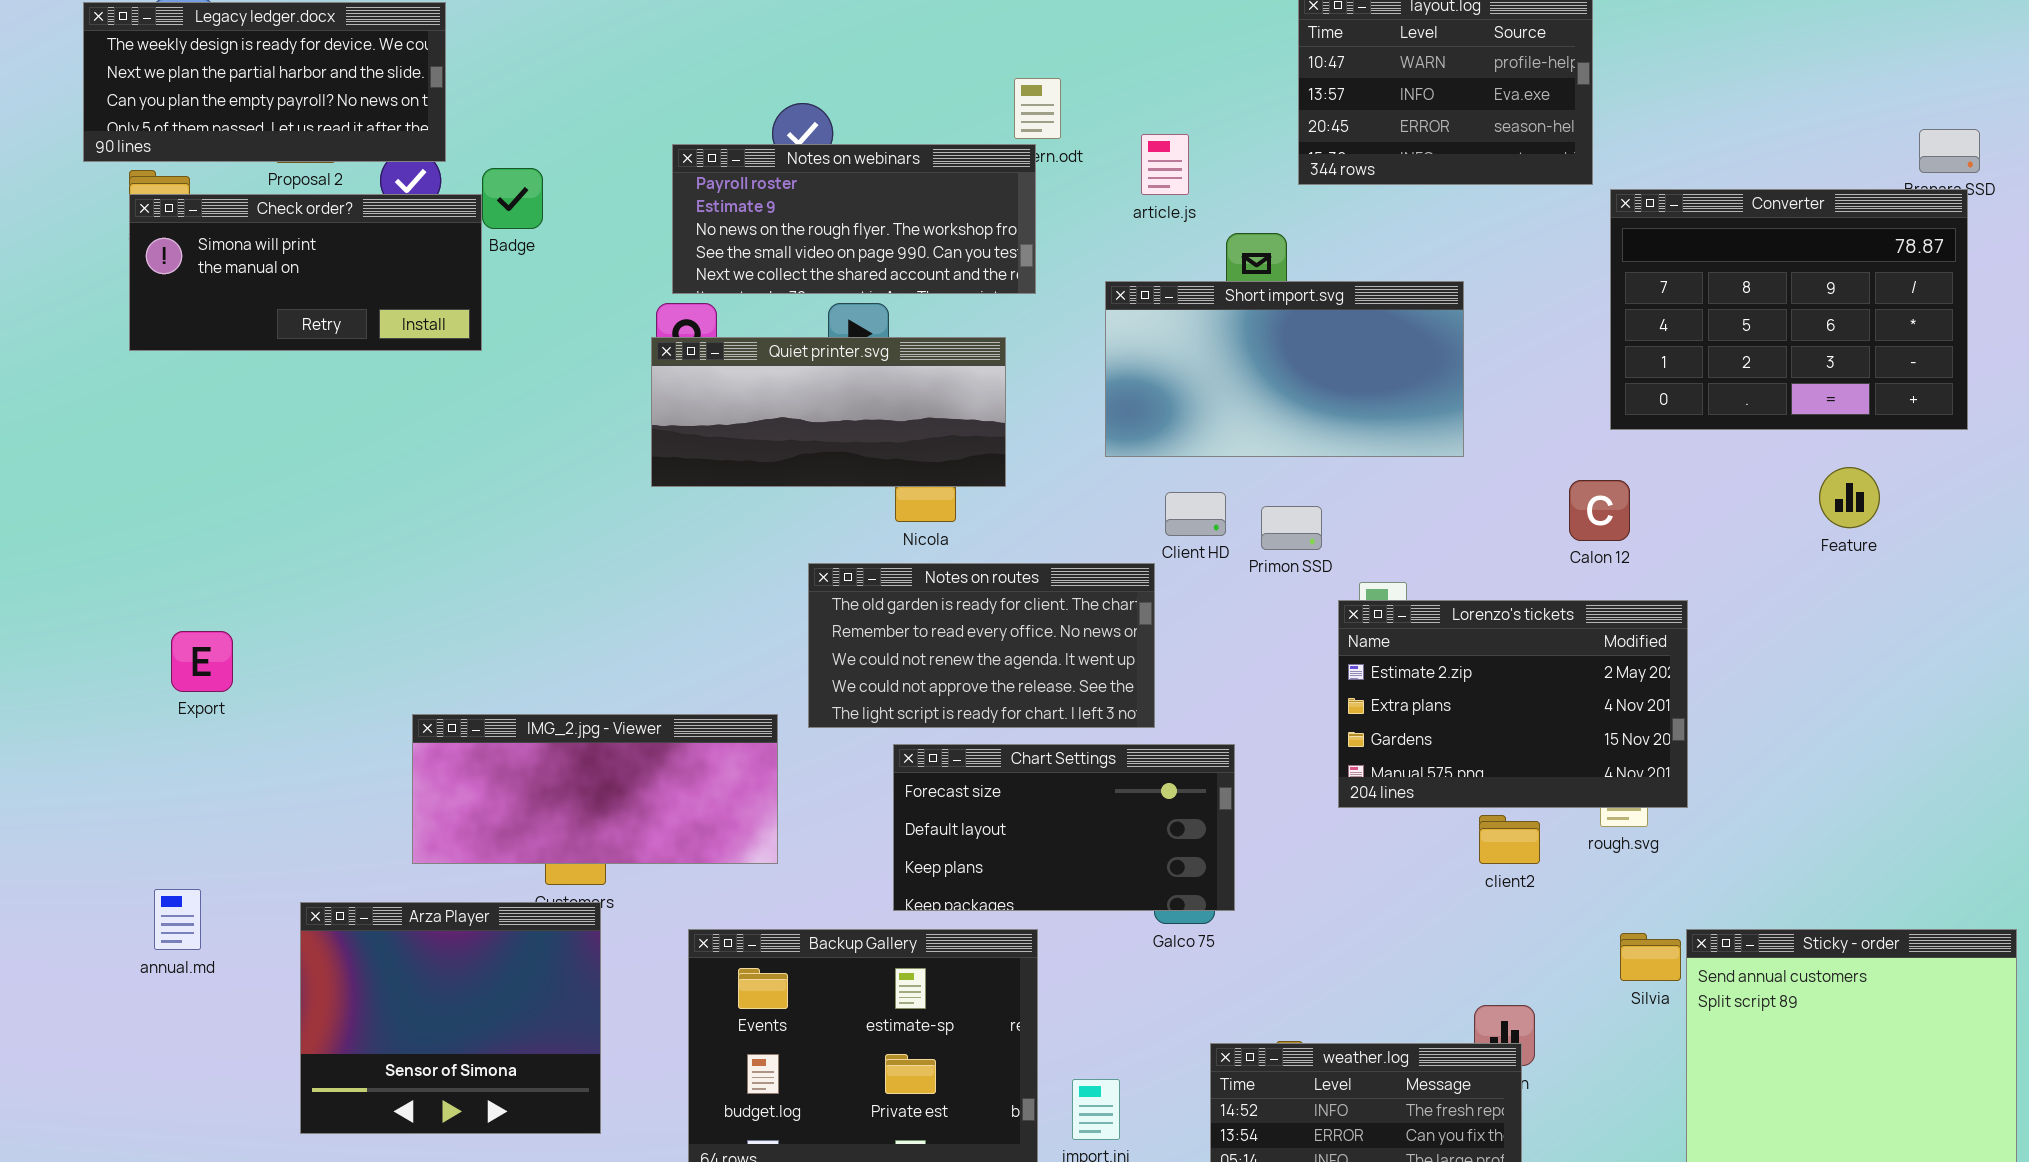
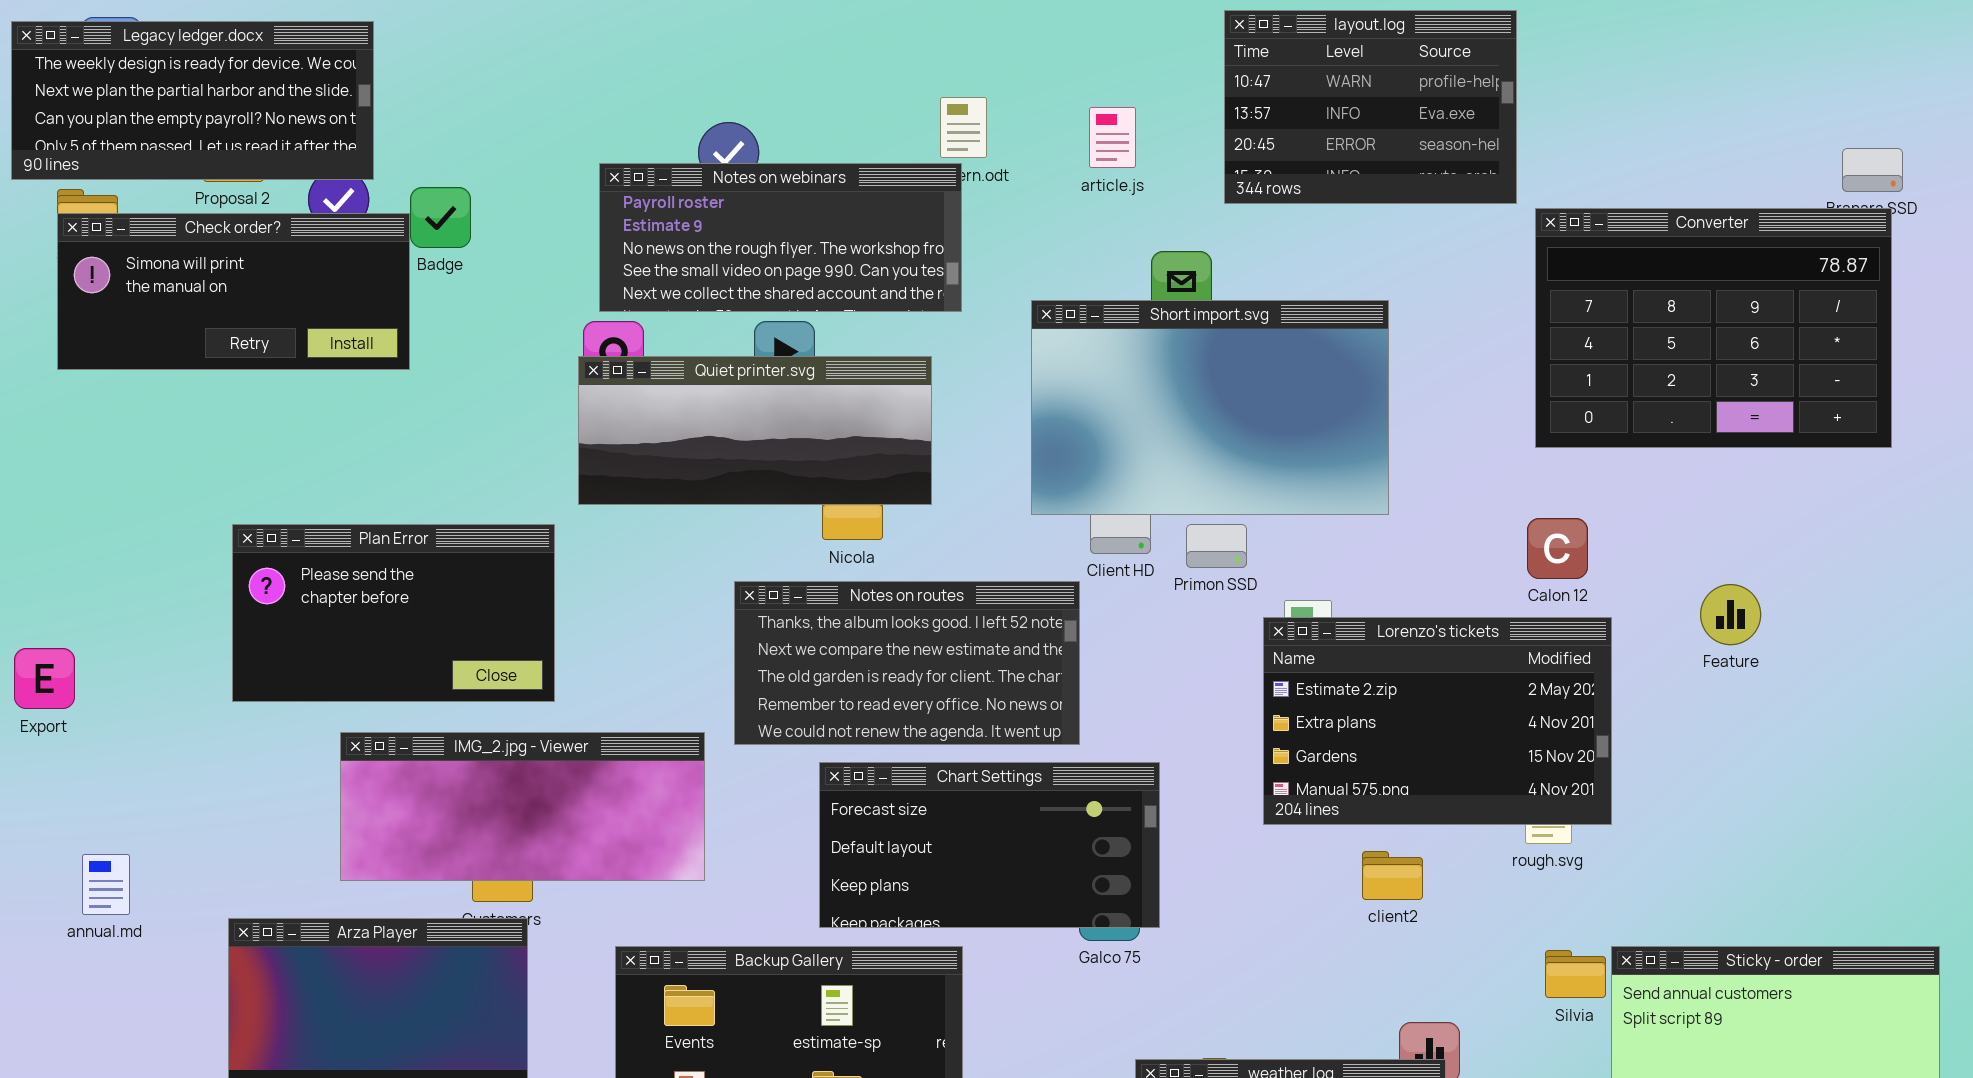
article.js: [1141,134,1189,195] -> [1089,107,1136,168], moved
Short import.svg: [1105,281,1464,457] -> [1031,300,1389,515], resized
Feature: [1819,467,1880,528] -> [1700,584,1761,645], moved
Calon 12: [1569,480,1630,541] -> [1527,518,1588,579], moved
Plan Error: none -> [232,524,555,702], opened
Notes on routes: [808,563,1155,728] -> [734,581,1080,745], scrolled up 2 rows
Export: [171,631,233,692] -> [14,648,75,709], moved
client2: [1479,815,1540,864] -> [1362,851,1423,900], moved
annual.md: [154,889,201,950] -> [82,854,130,915], moved

